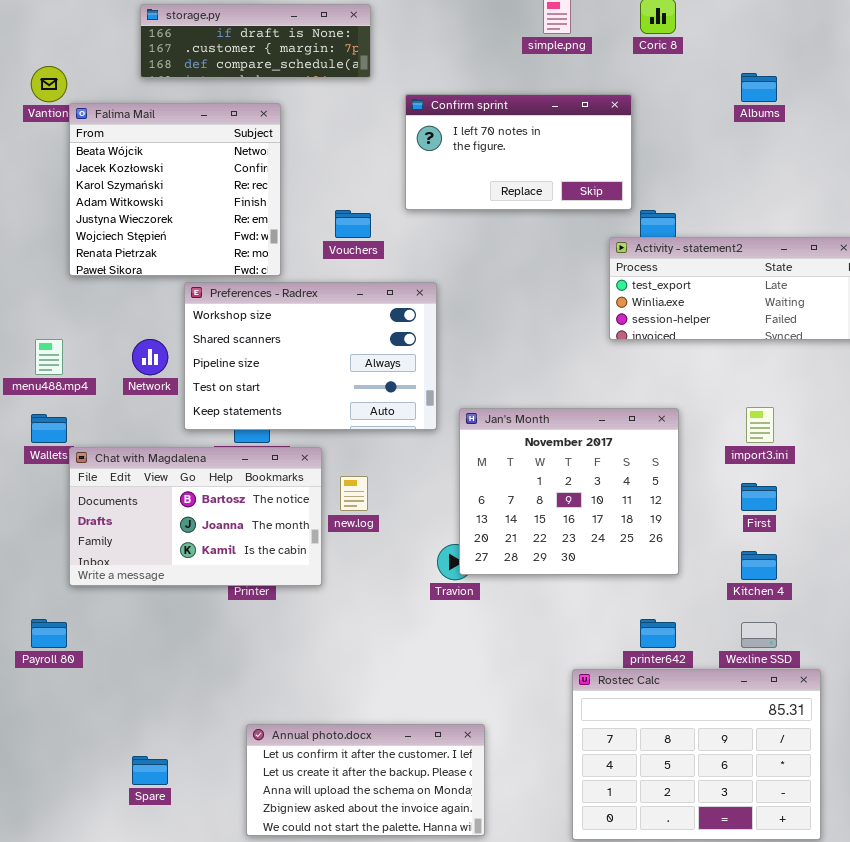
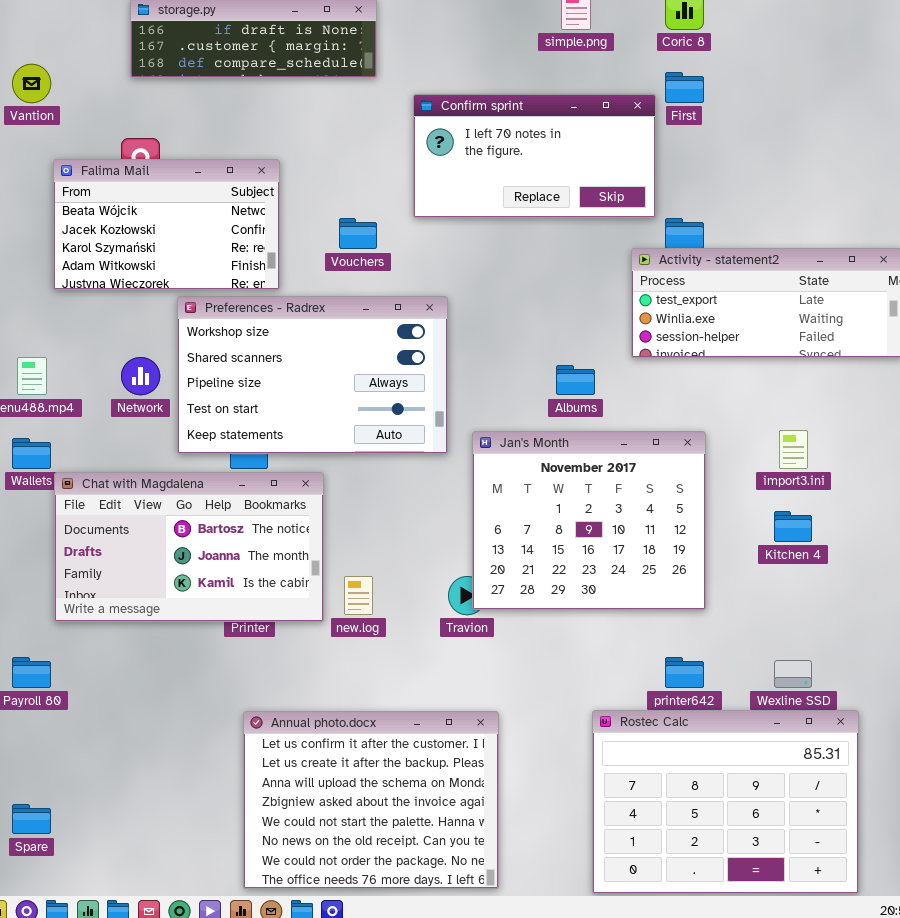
Albums: [741,73,777,102] -> [556,365,595,395], moved
Falima Mail: [69,103,281,276] -> [53,159,280,290], resized
new.log: [340,476,368,511] -> [344,576,373,615], moved
First: [741,483,777,511] -> [665,72,704,103], moved
Kitchen 4: [741,551,777,580] -> [774,511,812,542], moved
Annual photo.docx: [246,724,485,836] -> [243,711,499,889], resized
Spare: [132,756,168,785] -> [12,804,51,834], moved

